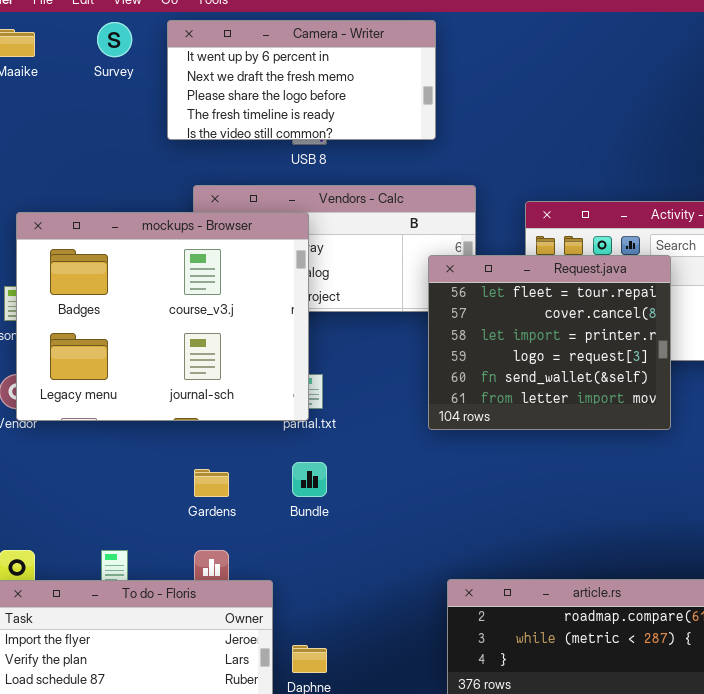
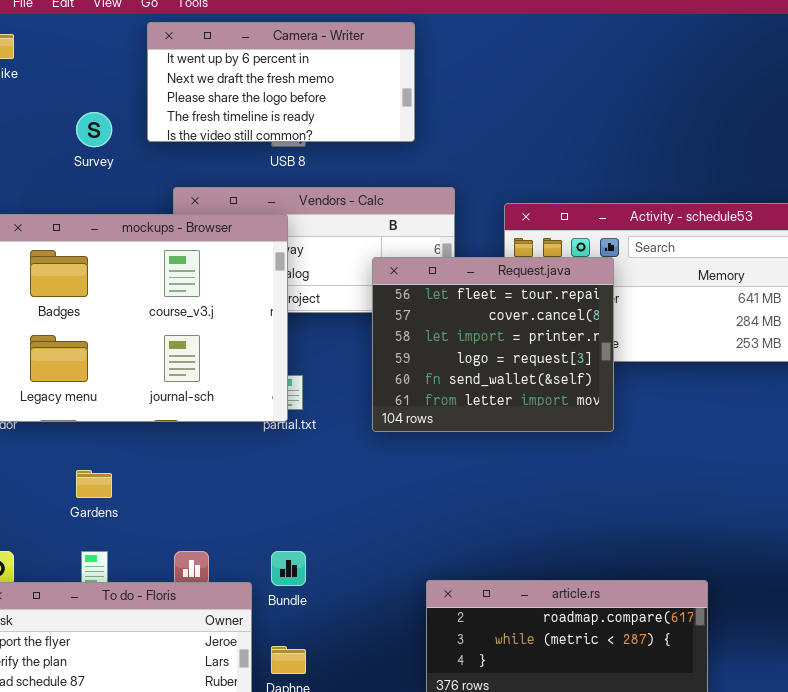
Survey: [97,22,132,57] -> [76,112,112,147], moved
Request.java: [428,255,671,430] -> [372,257,614,432], moved
Bundle: [292,462,327,497] -> [271,551,306,586], moved
Gardens: [194,469,229,497] -> [76,470,112,498], moved

